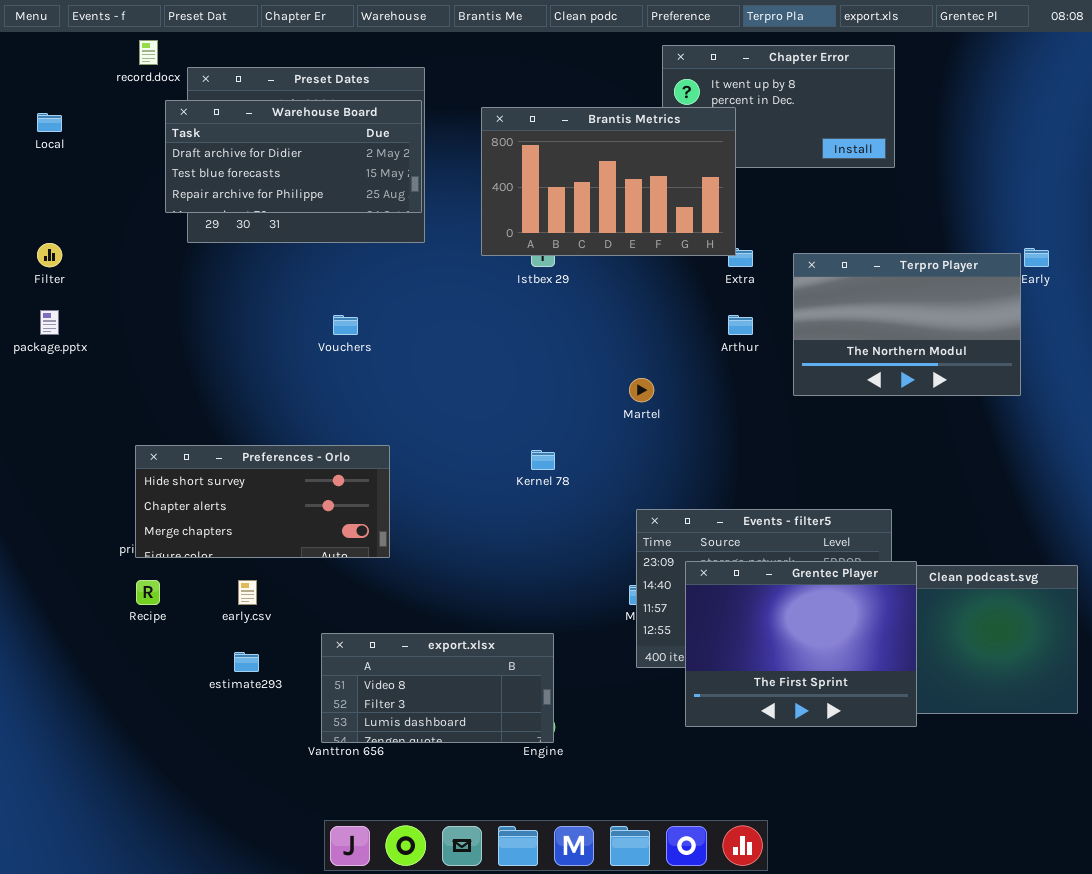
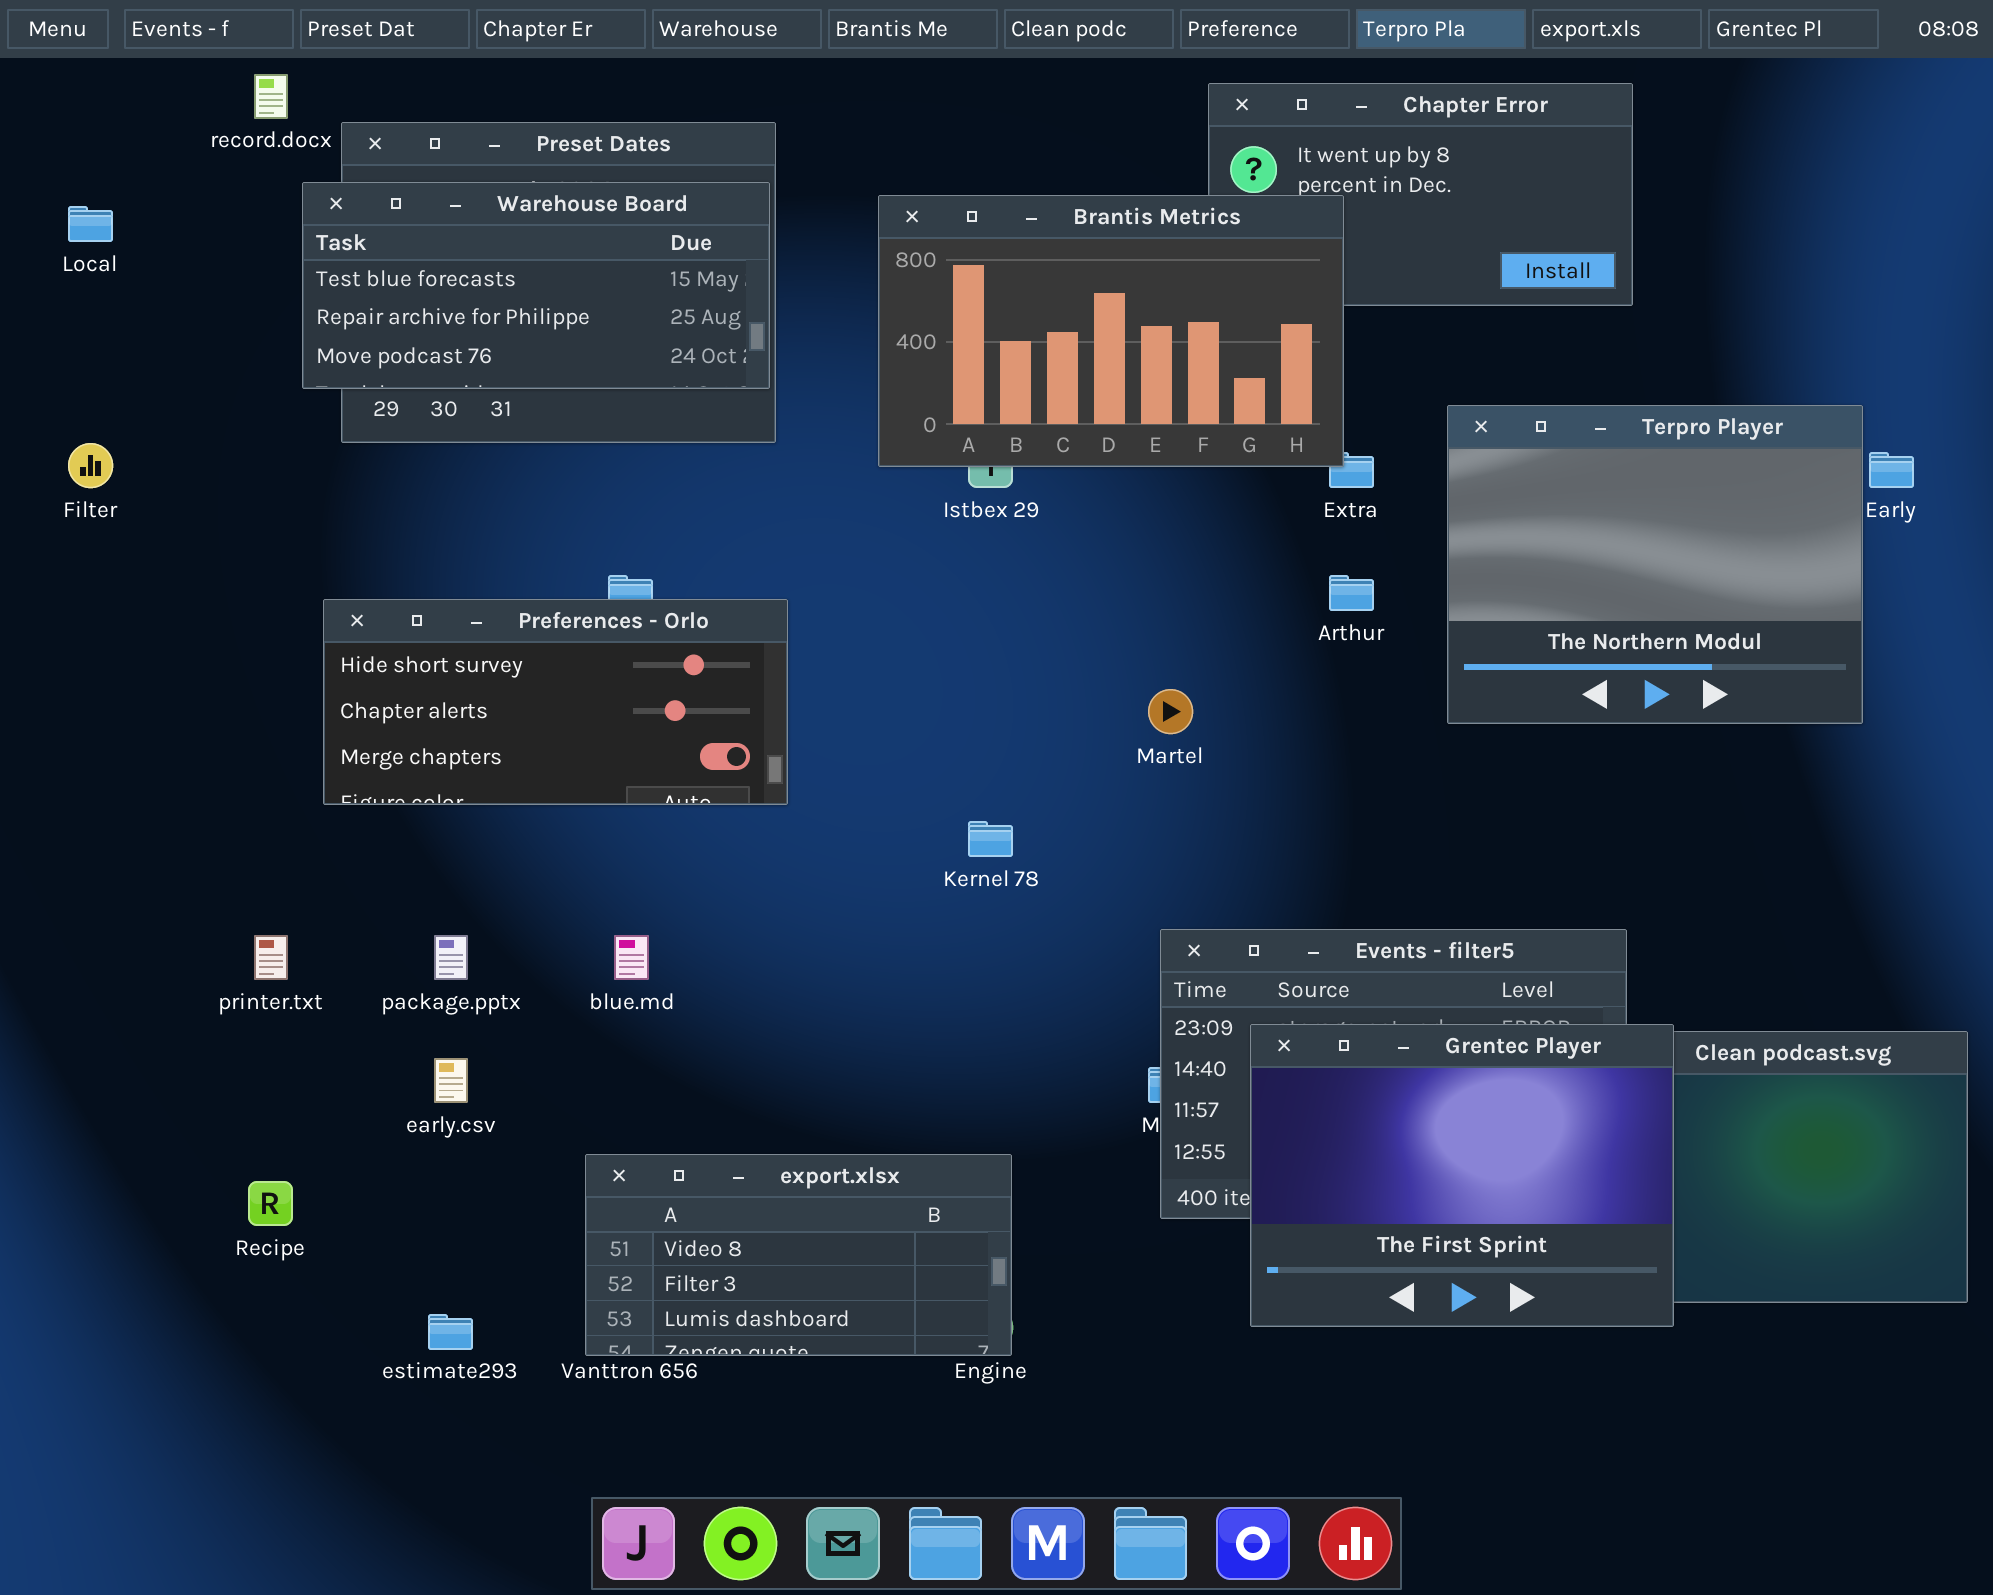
Warehouse Board: [165,100,422,213] -> [302,182,770,389], scrolled down 1 row
Terpro Player: [793,253,1021,396] -> [1447,405,1863,724], resized
package.pptx: [40,310,59,335] -> [434,935,468,980], moved
Preferences - Orlo: [135,445,390,558] -> [323,599,788,805], moved
Recipe: [136,580,160,605] -> [248,1181,293,1226], moved
estimate293: [234,652,259,672] -> [428,1314,473,1350], moved

